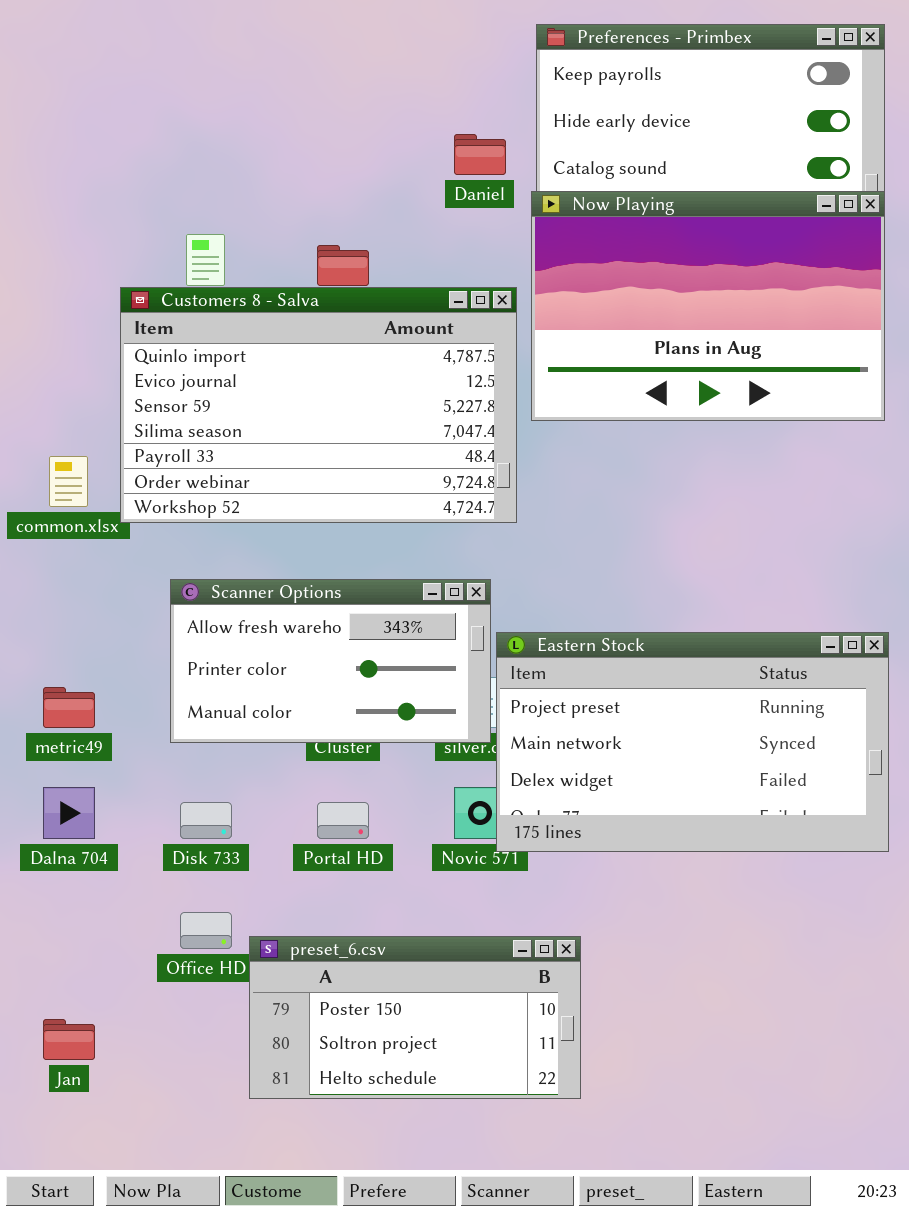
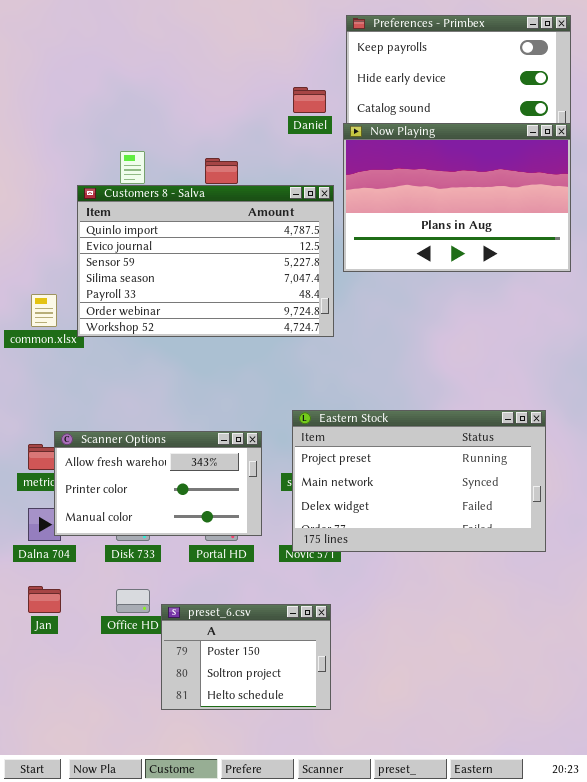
Scanner Options: [170,579,491,743] -> [54,431,262,536], moved
Eastern Stock: [496,632,889,852] -> [292,410,546,552], moved
preset_6.csv: [249,936,581,1099] -> [161,604,331,710], resized
Jan: [43,1019,95,1060] -> [28,586,61,613], moved

